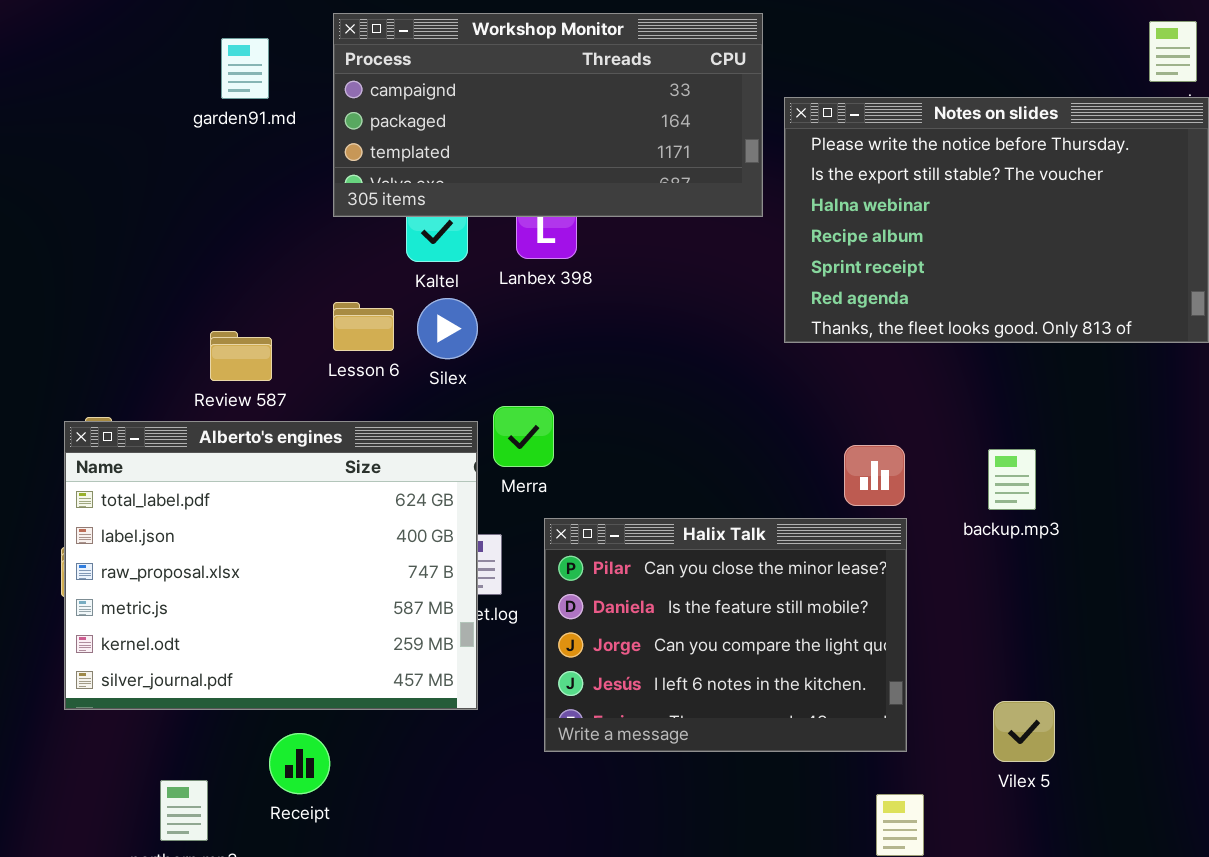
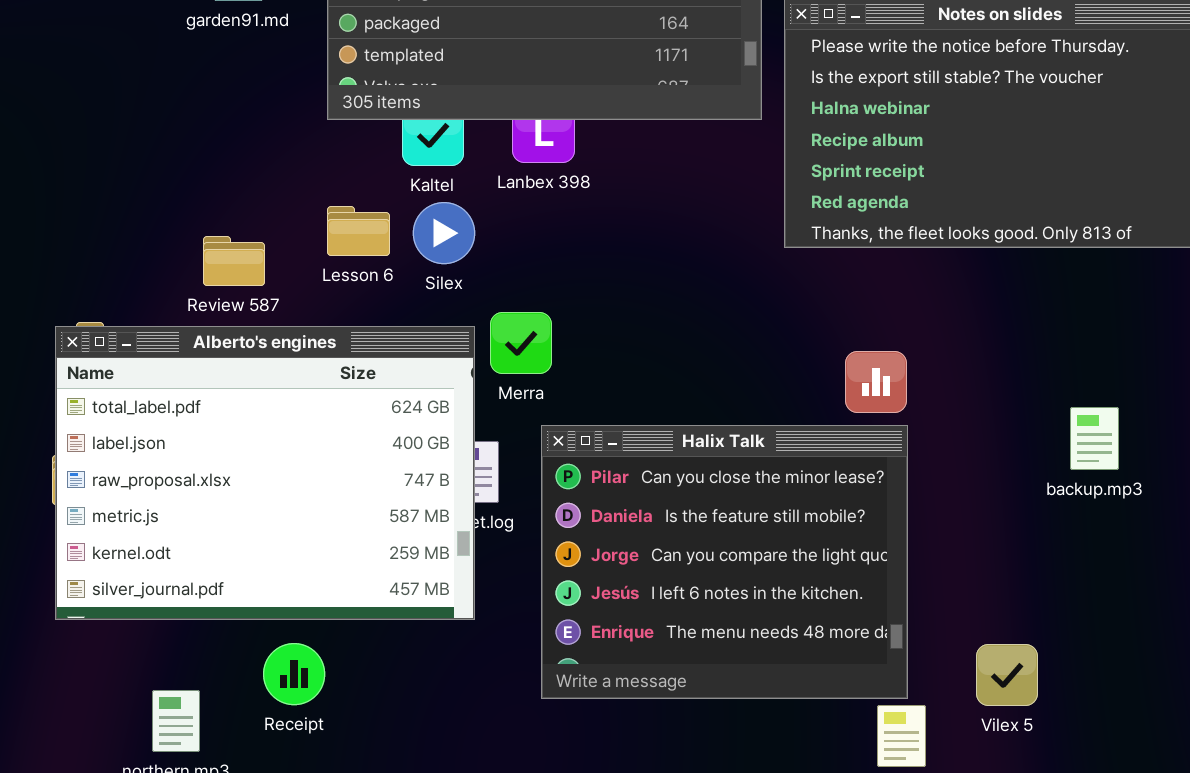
backup.mp3: [988,449,1036,510] -> [1070,407,1119,470], moved
Halix Talk: [544,518,907,752] -> [541,425,908,699], resized
Vilex 5: [993,701,1055,762] -> [976,644,1038,706], moved

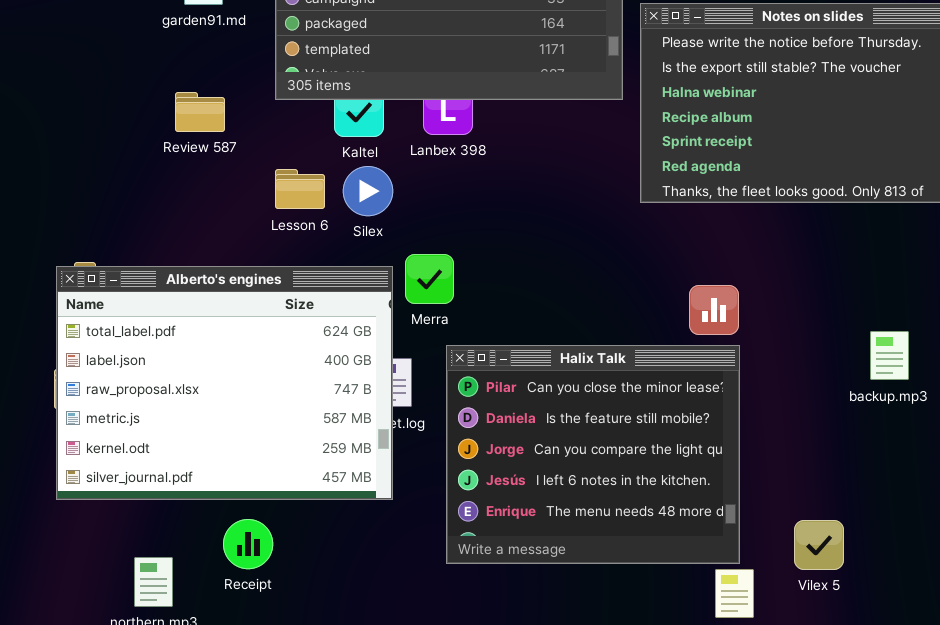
Review 587: [203,236,265,286] -> [175,92,225,132], moved

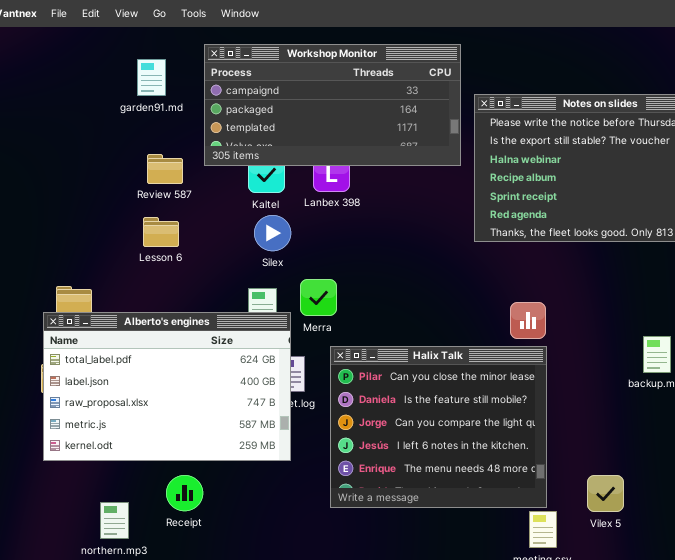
Review 587: [175,92,225,132] -> [147,154,183,184], moved
Lesson 6: [275,169,325,209] -> [143,217,179,247], moved
Alberto's engines: [56,266,393,500] -> [43,312,291,461], resized

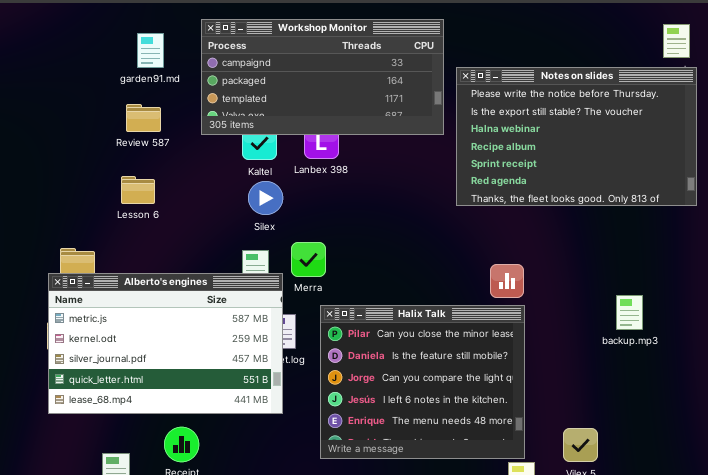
Review 587: [147,154,183,184] -> [126,104,161,132], moved
Lesson 6: [143,217,179,247] -> [121,176,155,204], moved
Alberto's engines: [43,312,291,461] -> [48,273,283,414], scrolled down 3 rows

